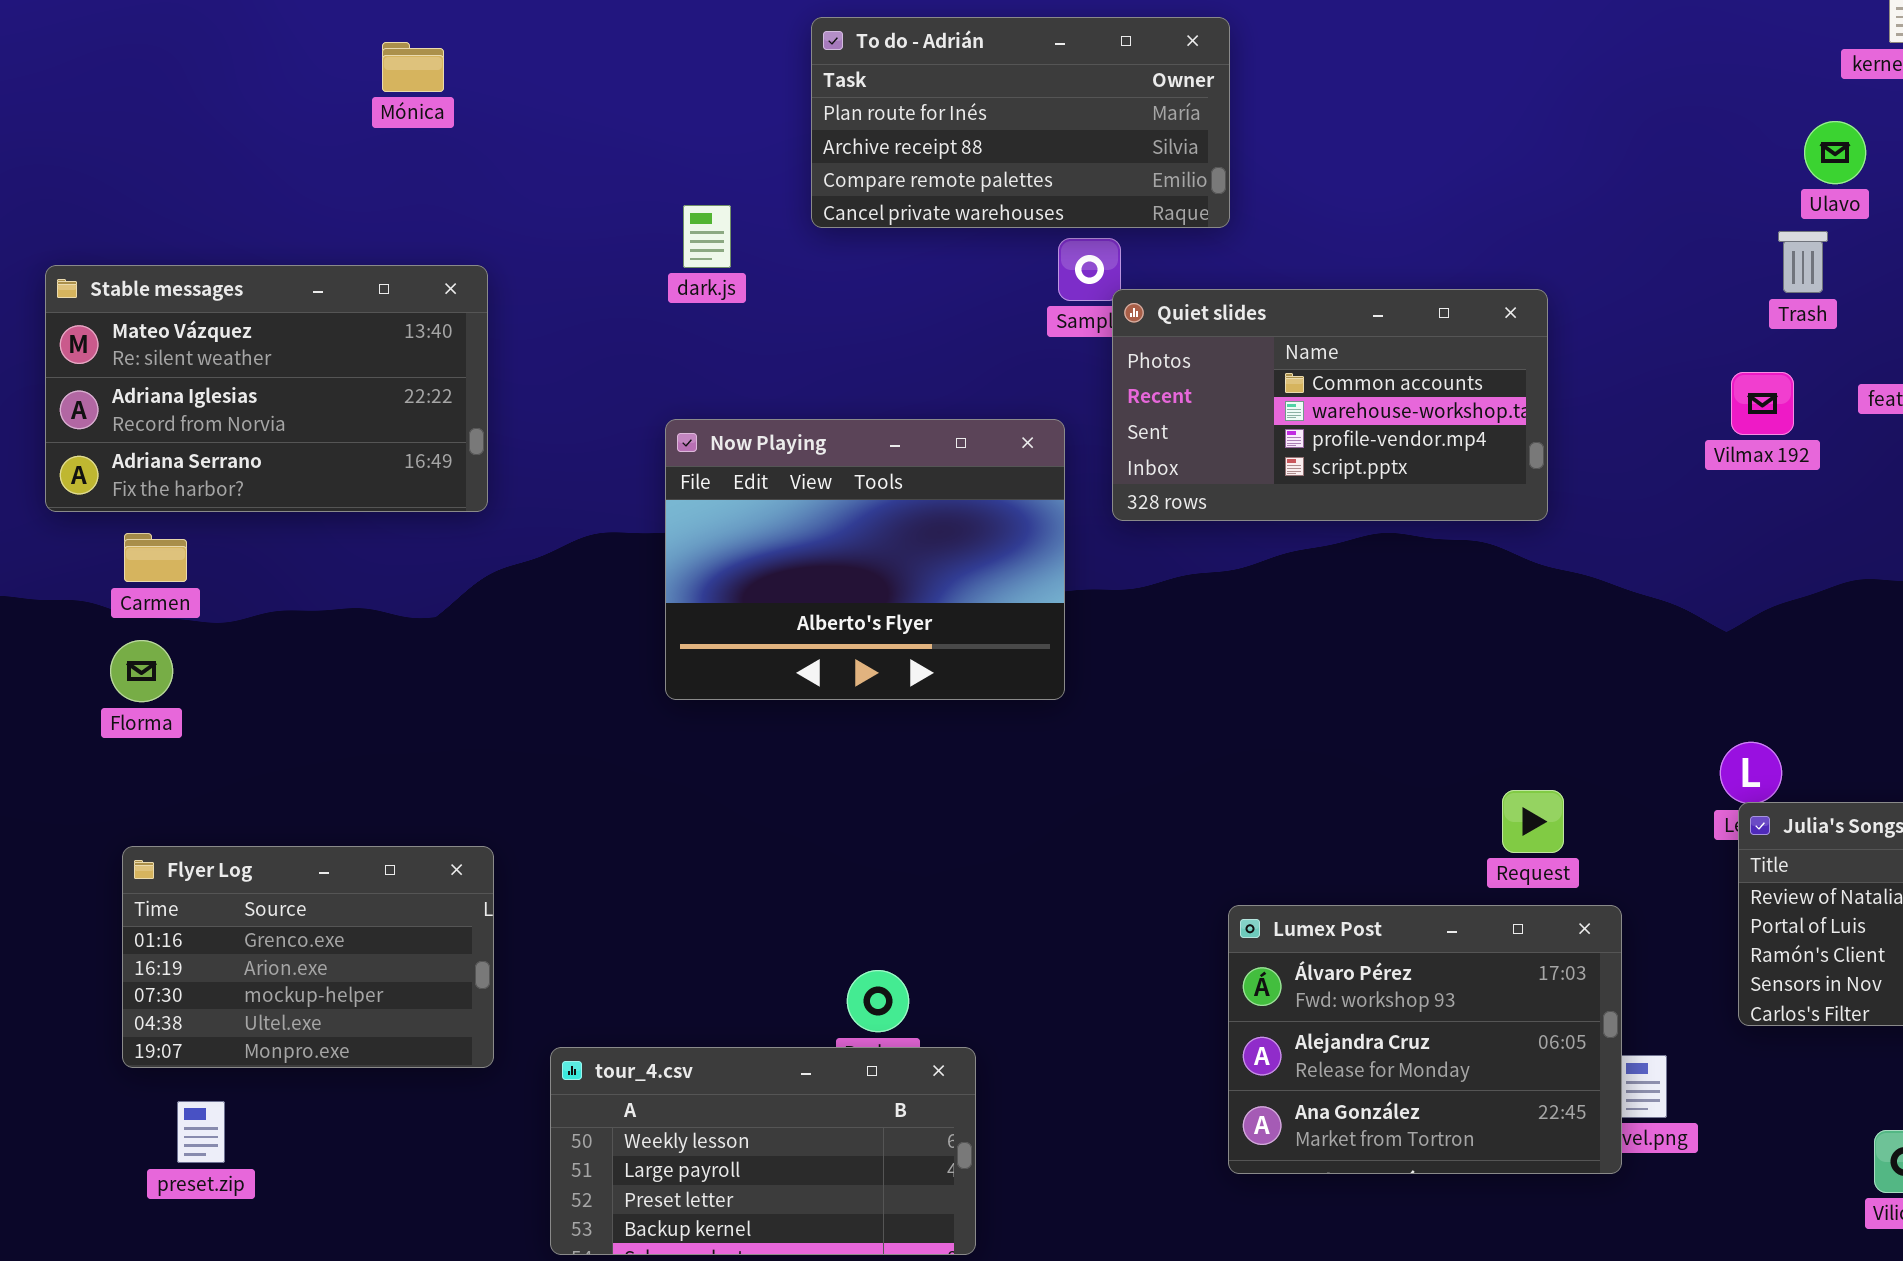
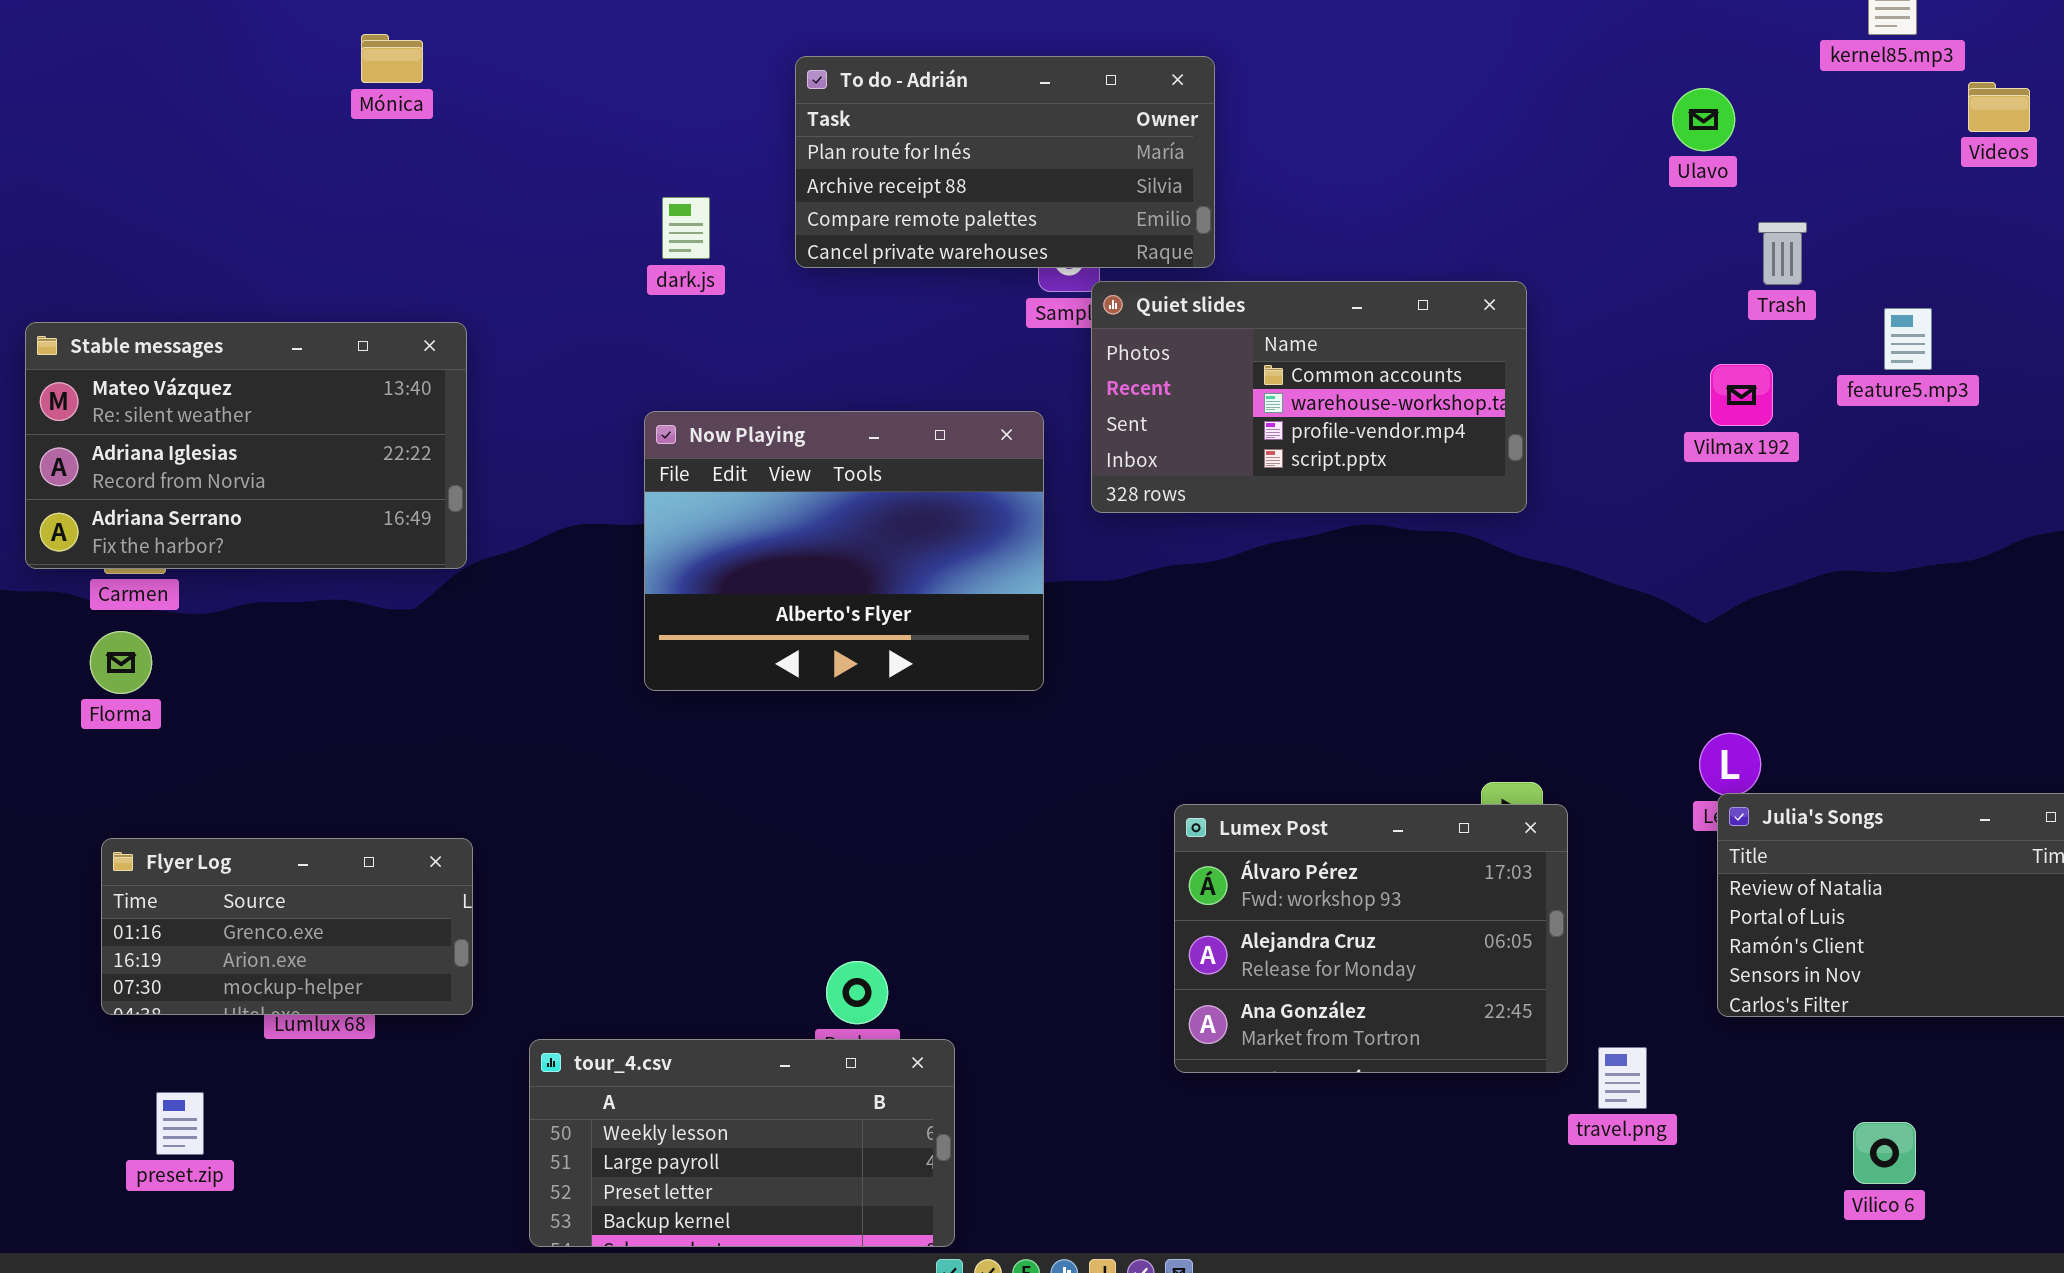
To do - Adrián: [811,17,1230,228] -> [795,56,1215,268], moved
Ulavo: [1804,121,1866,184] -> [1672,88,1735,151], moved
Stable messages: [45,265,488,512] -> [25,322,467,569], moved
Flyer Log: [122,846,494,1068] -> [101,838,473,1015], resized
Lumex Post: [1228,905,1622,1174] -> [1174,804,1568,1073], moved

